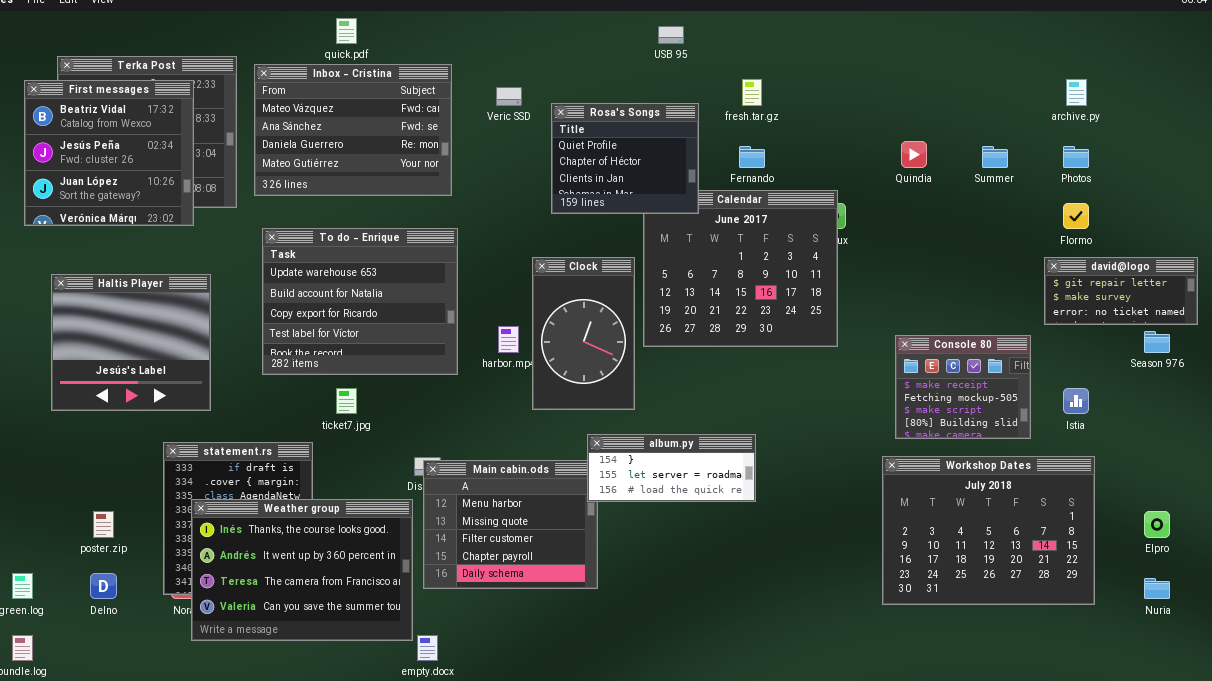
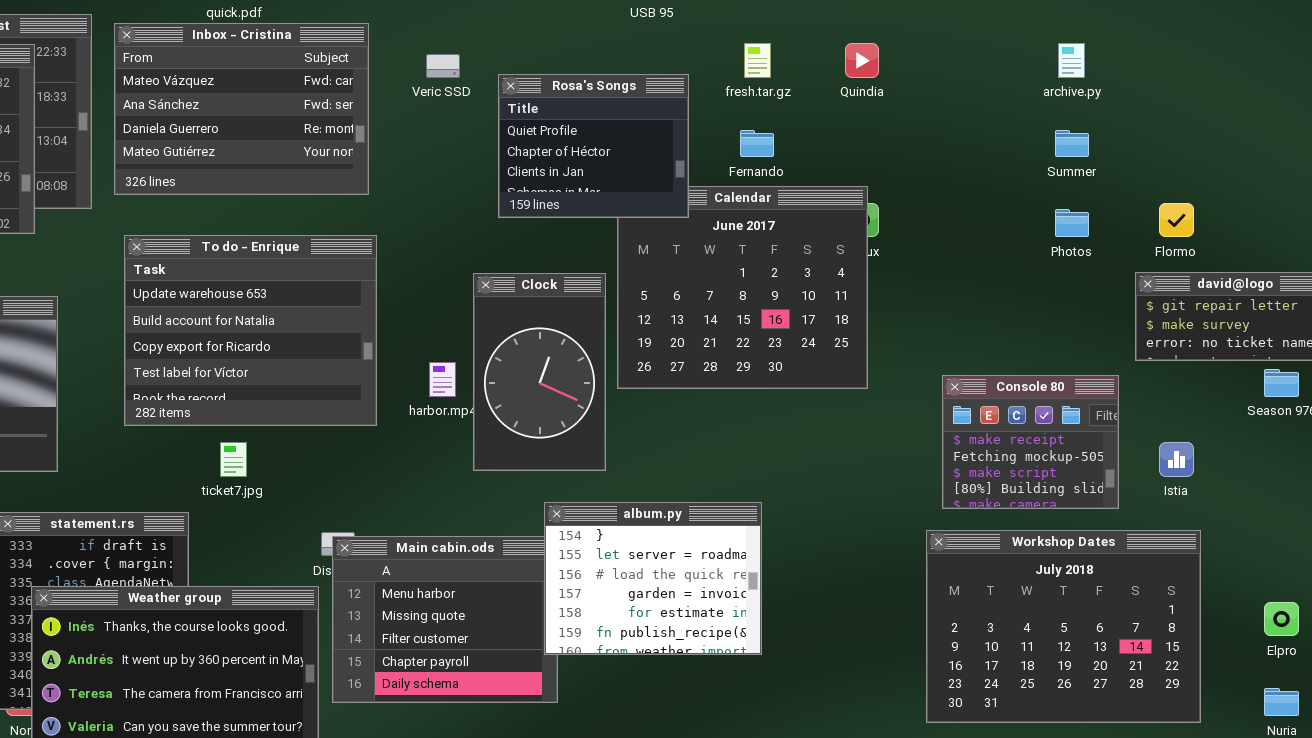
archive.py: [1066,79,1087,106] -> [1058,43,1085,78], moved
Quindia: [901,141,927,168] -> [845,43,879,78], moved
Photos: [1063,146,1089,168] -> [1055,209,1089,237], moved
album.py: [587,434,756,502] -> [544,502,762,655], resized

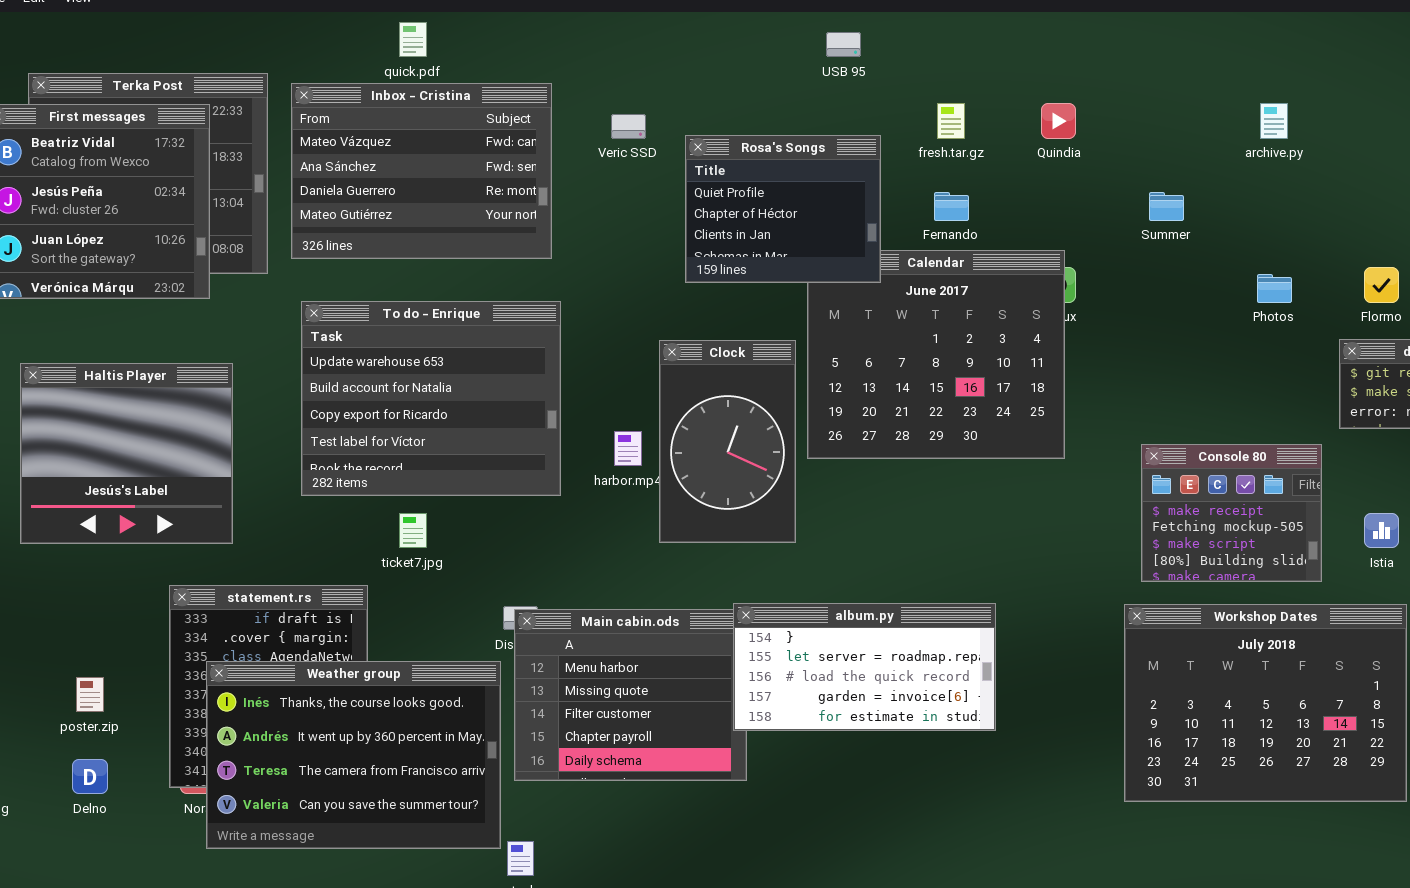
Summer: [1055,130,1089,157] -> [1149,192,1184,221], moved
album.py: [544,502,762,655] -> [733,603,996,731], resized

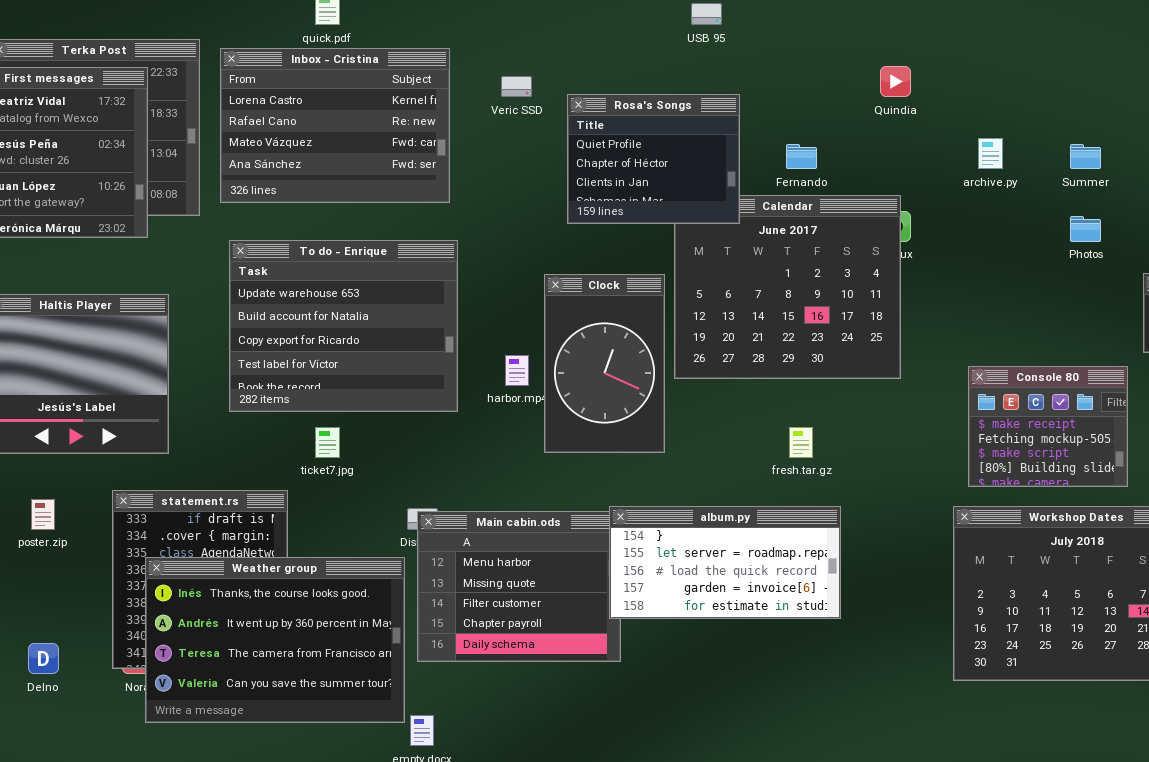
Inbox - Cristina: [291,83,552,259] -> [220,48,450,203], scrolled up 2 rows
fresh.tar.gz: [937,103,965,139] -> [789,427,813,458], moved
archive.py: [1260,103,1288,139] -> [978,138,1003,169], moved
Summer: [1149,192,1184,221] -> [1070,144,1101,169], moved
poster.zip: [76,677,104,712] -> [31,499,55,530], moved

